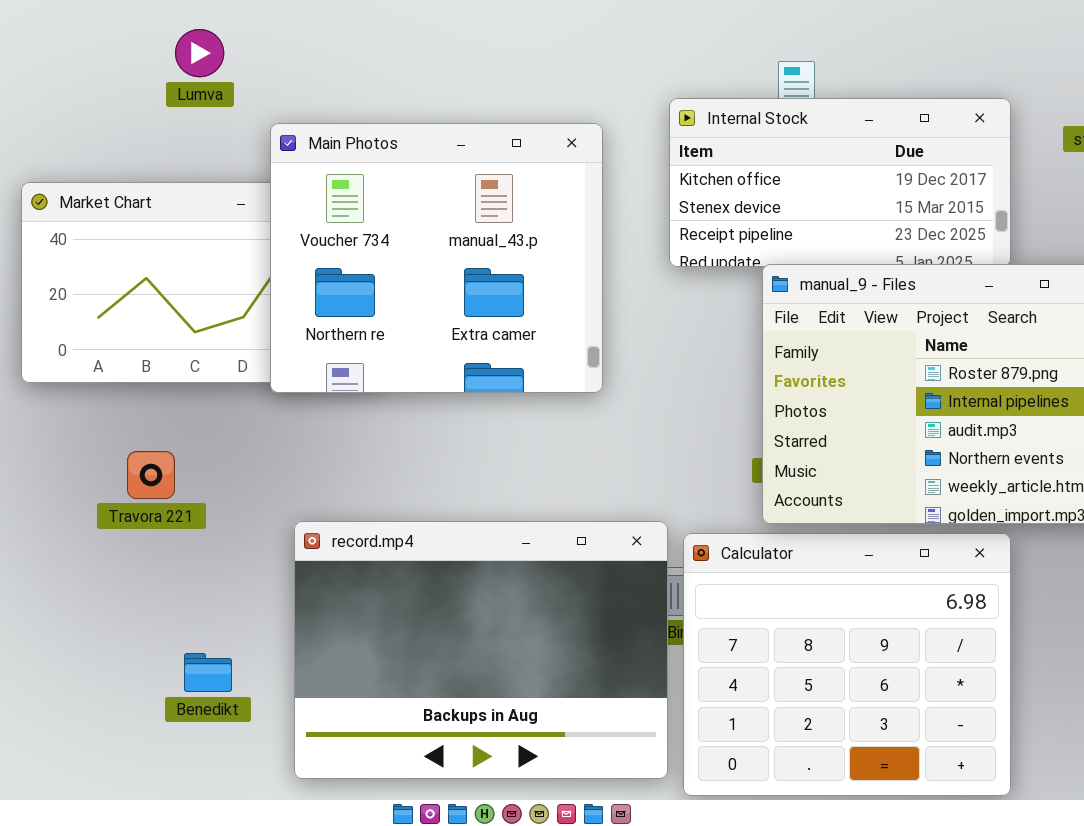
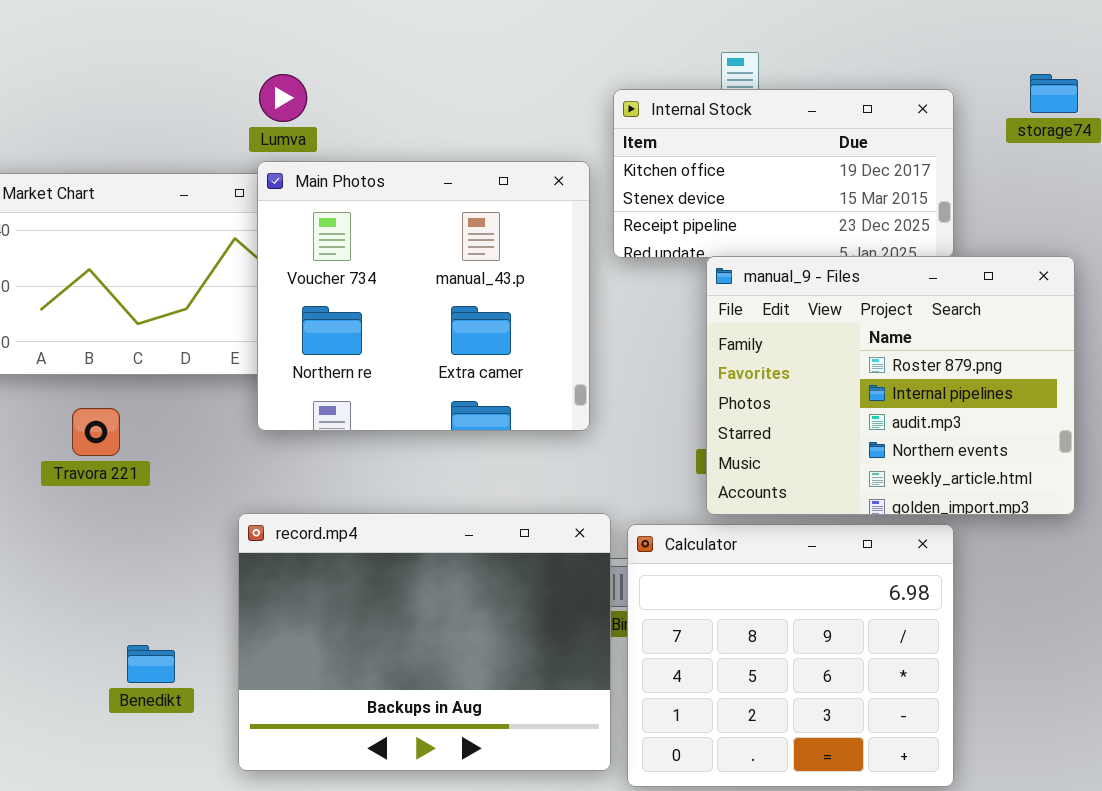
Lumva: [175,29,224,77] -> [259,74,307,122], moved
Main Photos: [270,123,603,393] -> [257,161,590,431], moved
Travora 221: [127,451,175,499] -> [72,408,120,456], moved

